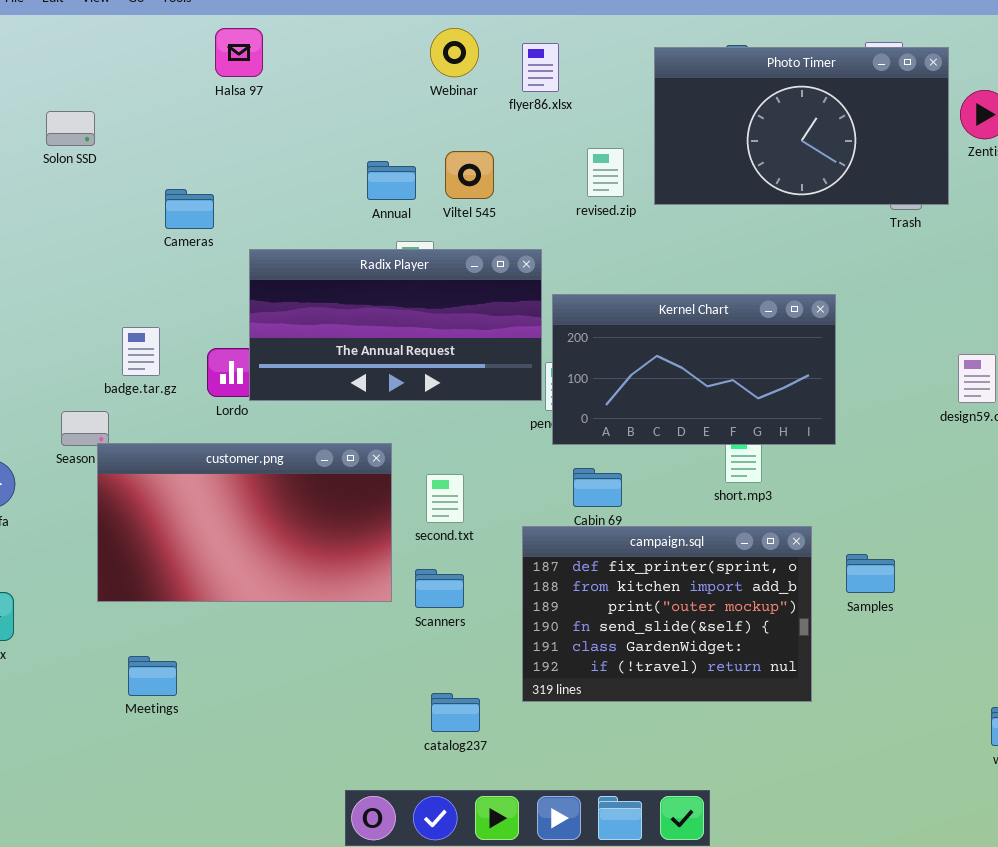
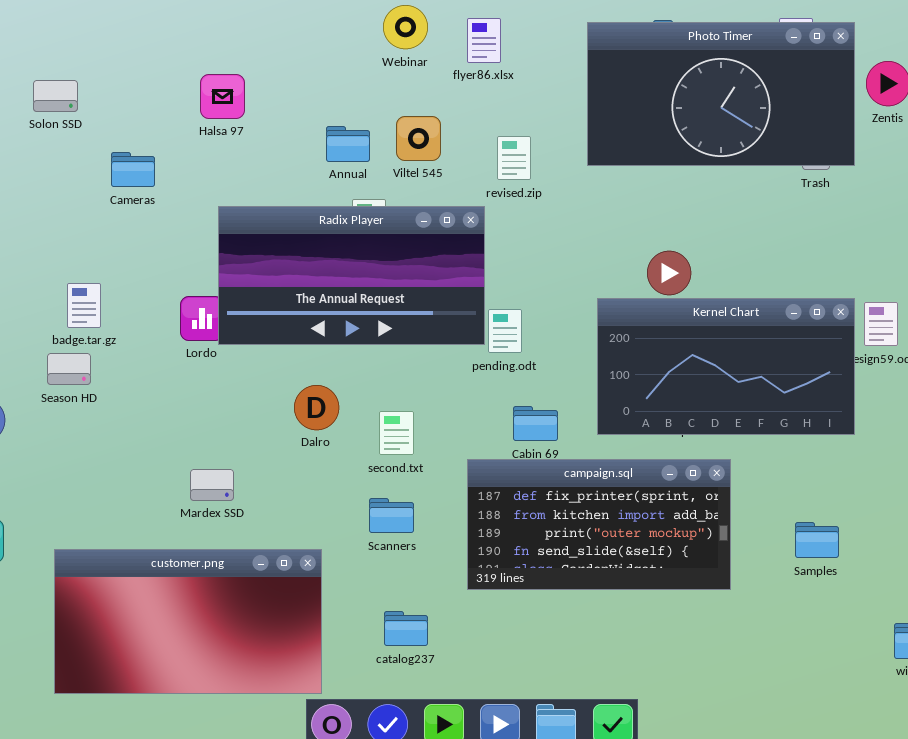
Halsa 97: [215,28,263,77] -> [200,74,245,119], moved
revised.zip: [587,148,624,197] -> [497,136,531,180], moved
Cameras: [165,189,214,229] -> [111,152,155,187], moved
Kernel Chart: [552,294,836,445] -> [597,298,855,435], moved
badge.tar.gz: [122,327,160,376] -> [67,283,101,328], moved
customer.png: [97,443,392,602] -> [54,549,322,694], moved
campaign.sql: [522,526,812,702] -> [467,459,731,590], resized
Samples: [846,554,895,593] -> [795,522,839,558], moved

